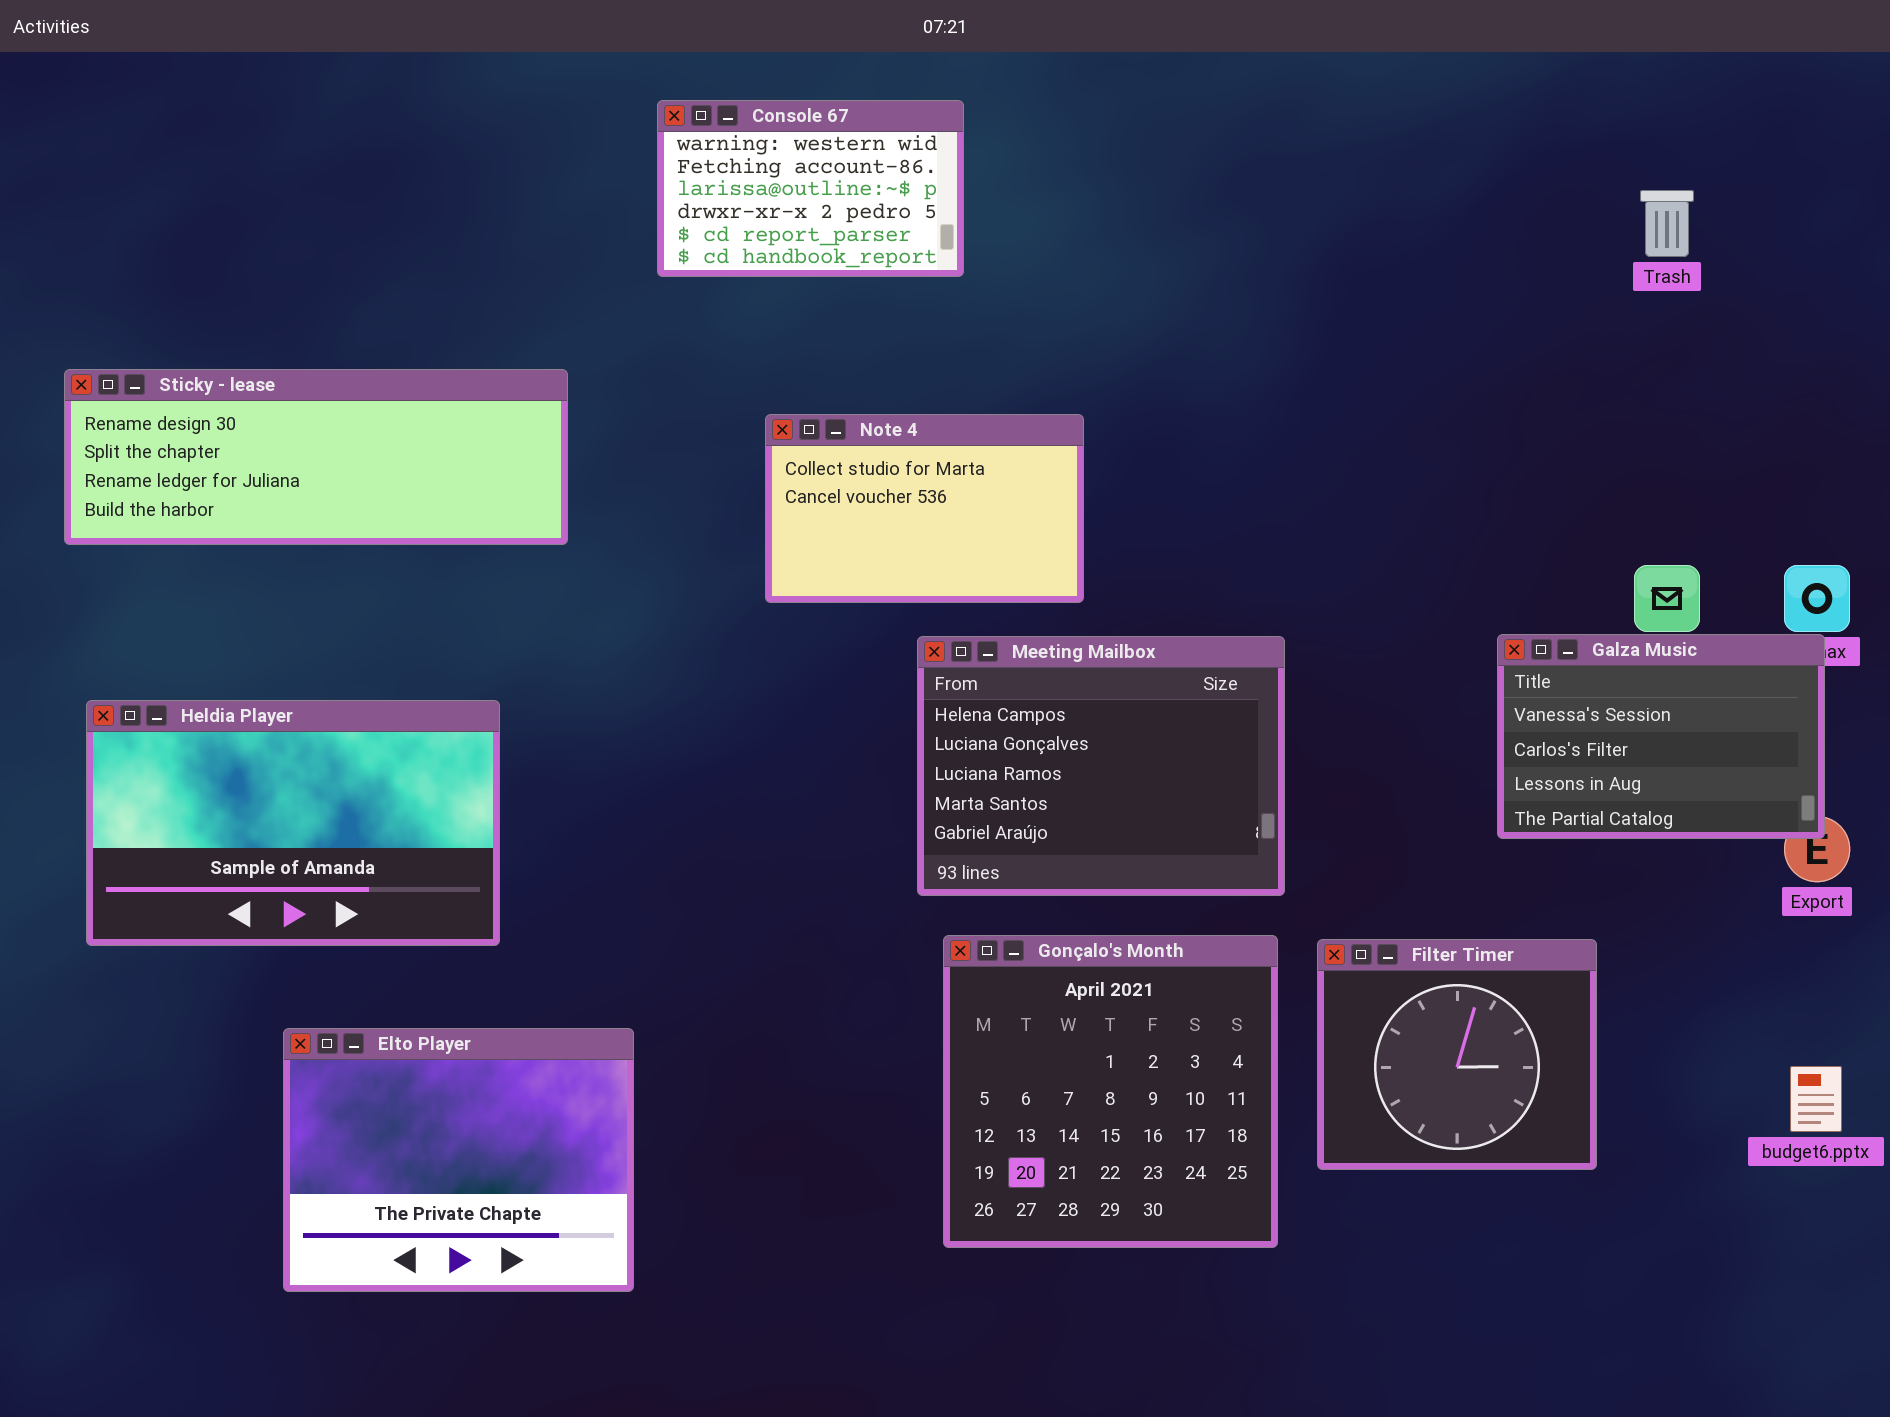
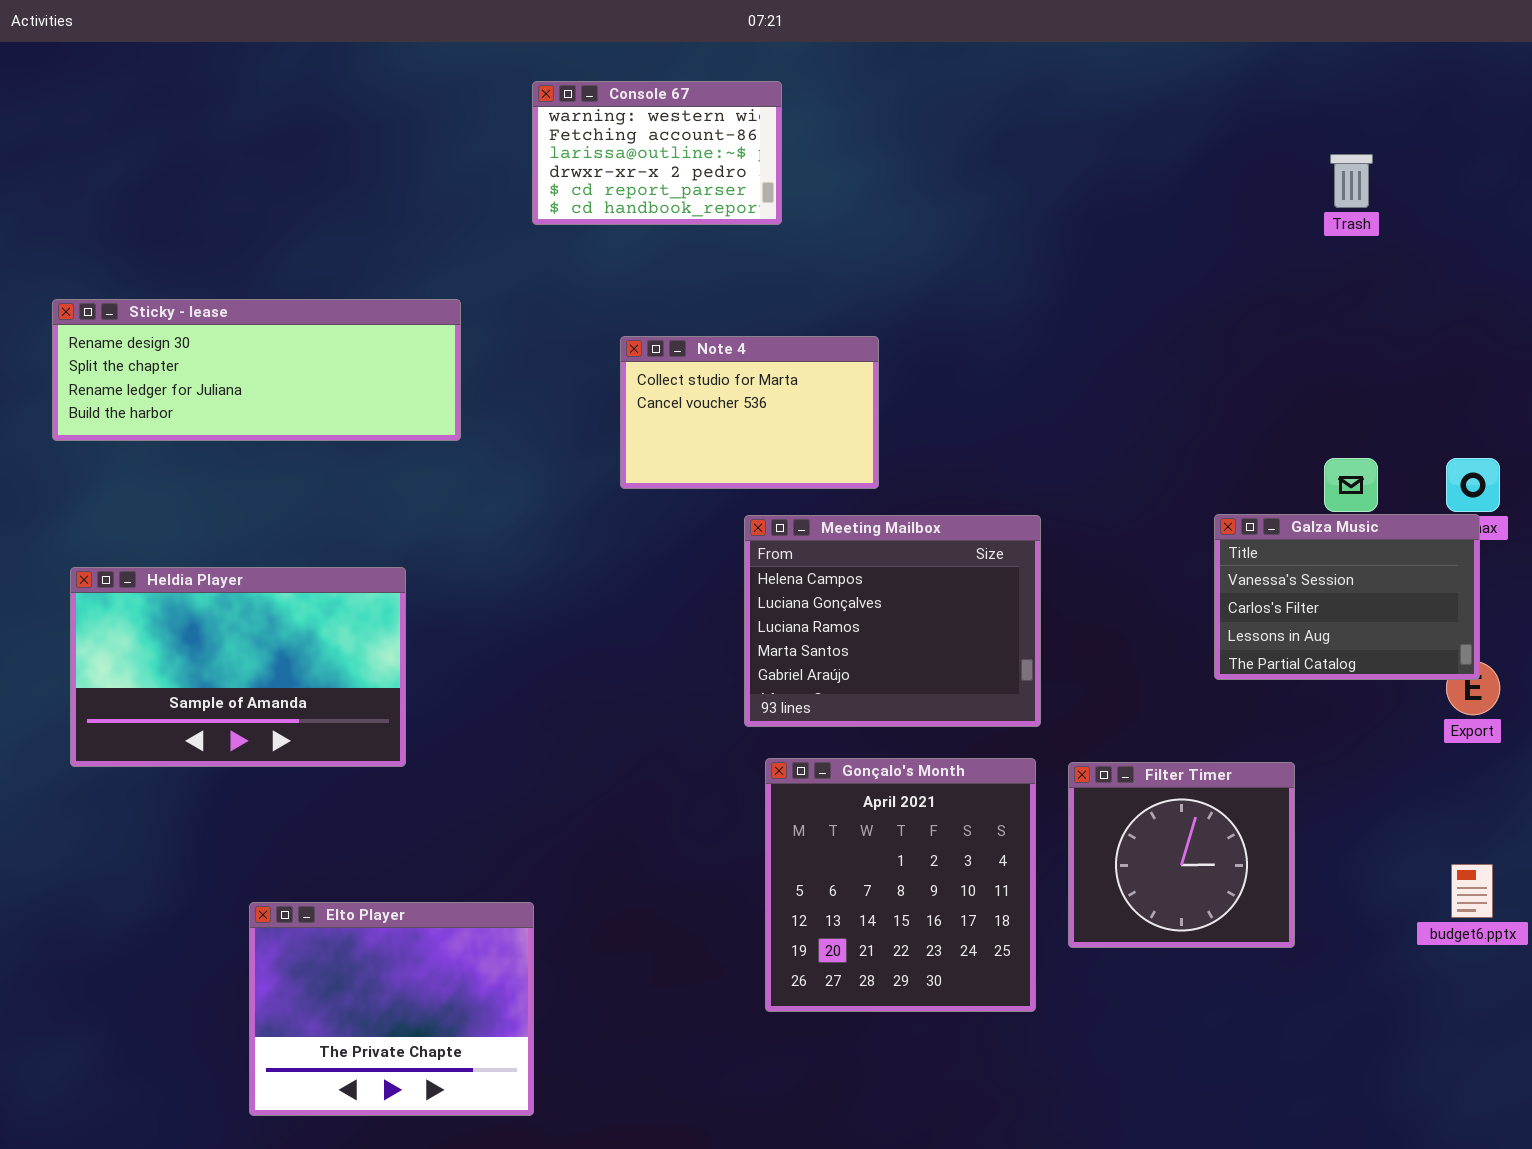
Elto Player: [283,1028,634,1292] -> [249,902,534,1116], moved

